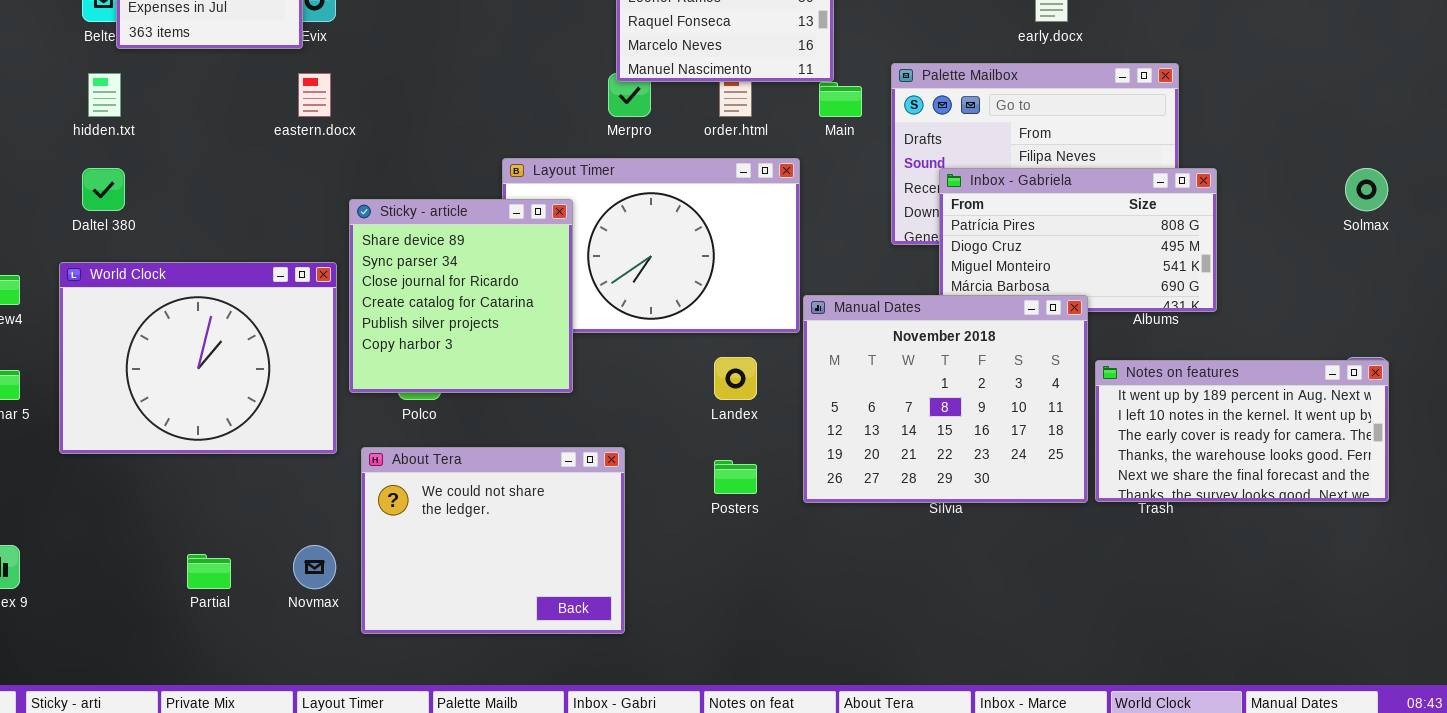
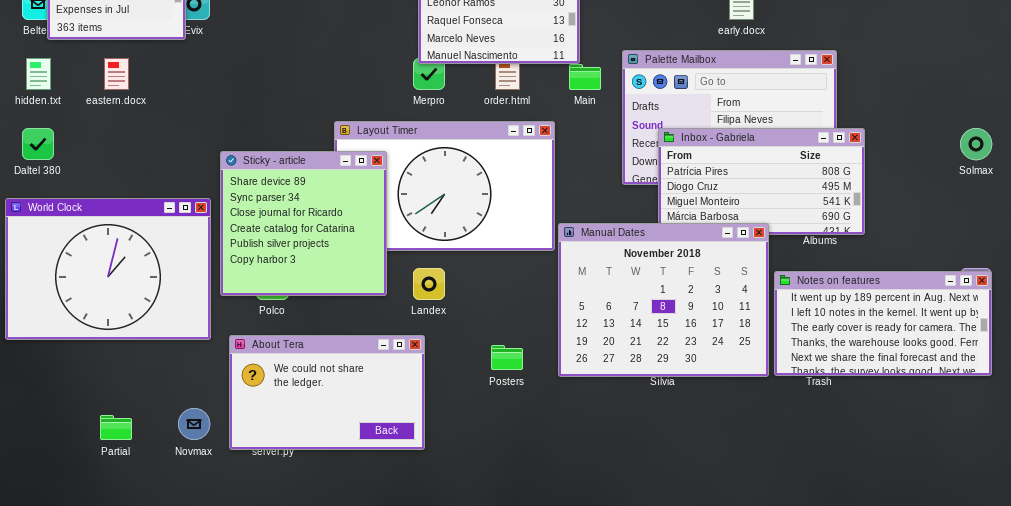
eastern.docx: [298,73,331,117] -> [104,58,129,90], moved
Landex: [714,357,757,400] -> [413,268,445,300], moved
About Tera: [361,447,625,634] -> [229,335,425,450], resized

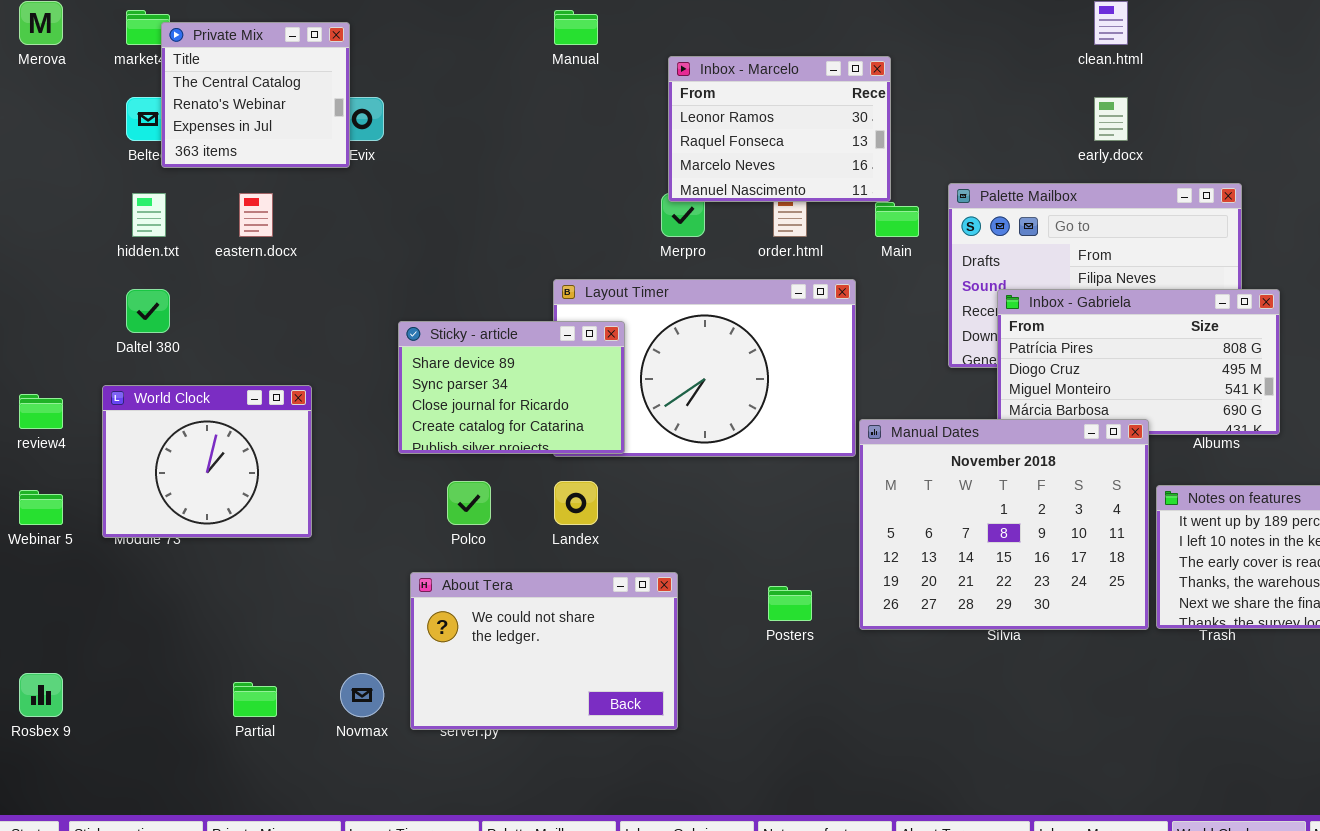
Sticky - article: [220,151,387,296] -> [398,321,625,454], resized
World Clock: [5,198,211,340] -> [102,385,312,538], resized
Landex: [413,268,445,300] -> [554,481,598,525], moved

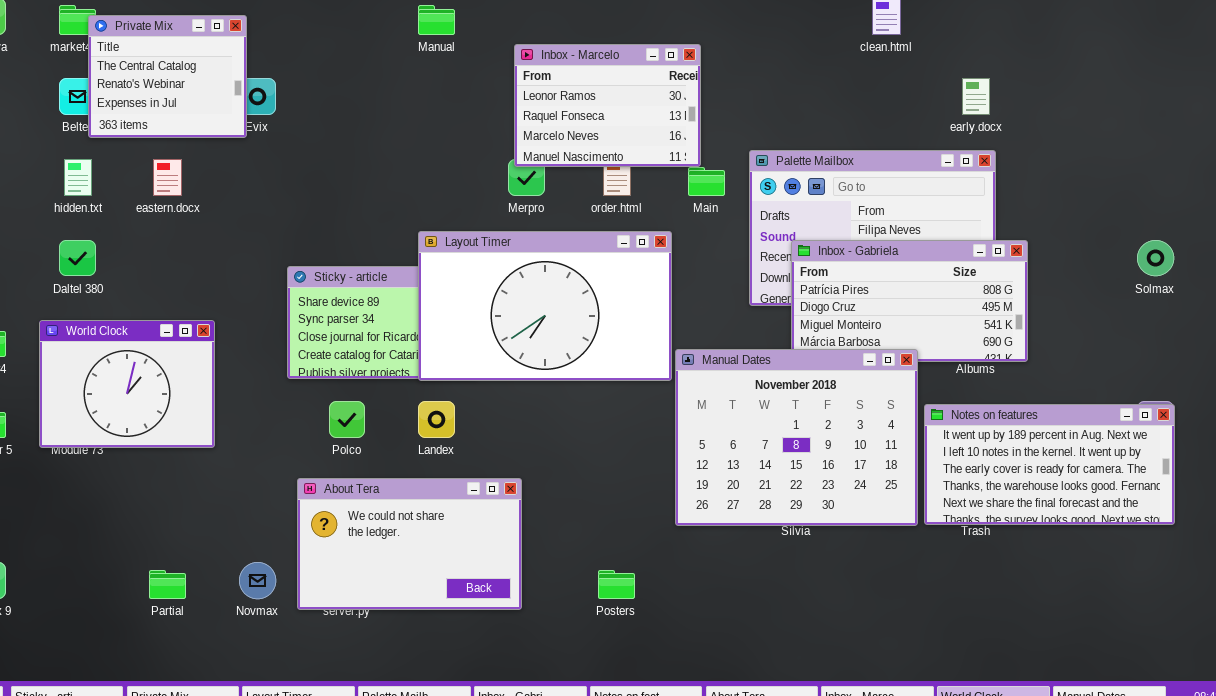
early.docx: [1094,97,1128,141] -> [962,78,990,115], moved
Layout Timer: [553,279,856,457] -> [418,231,672,381], raised
Posters: [768,586,812,621] -> [598,570,635,599], moved

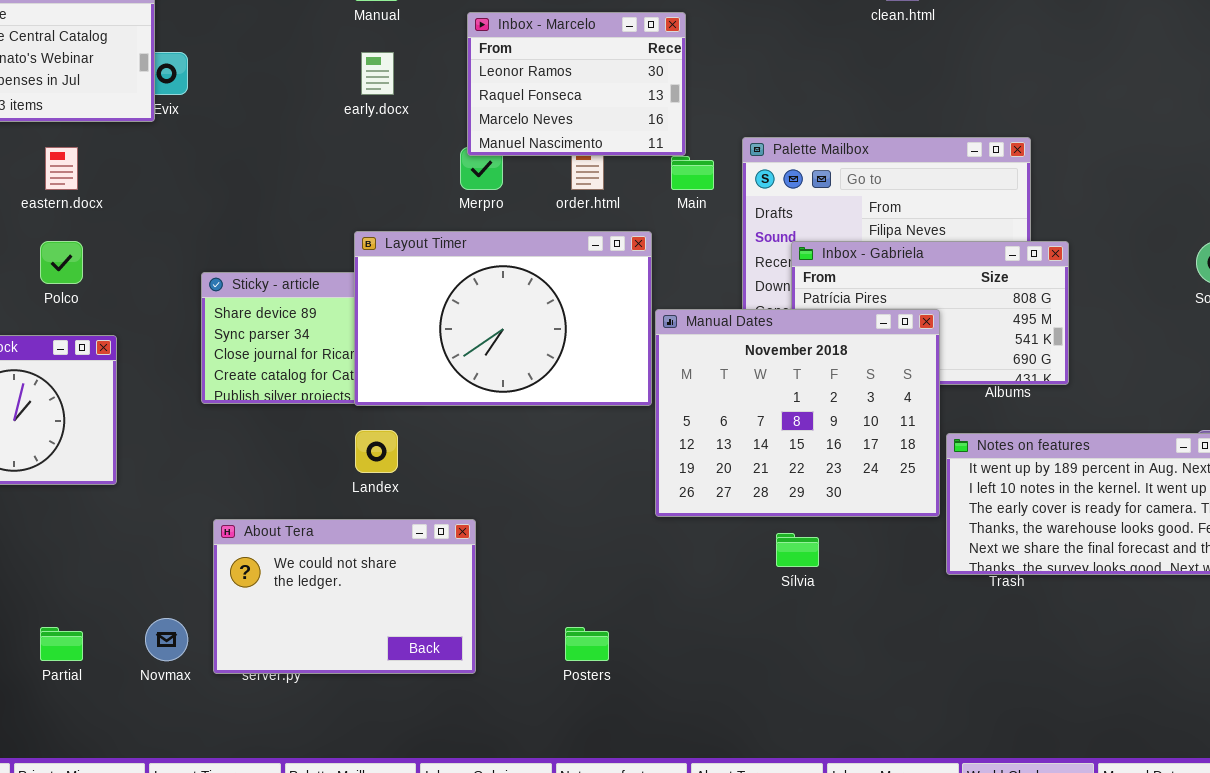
early.docx: [962,78,990,115] -> [361,52,394,95], moved
Manual Dates: [675,349,918,526] -> [655,309,940,517], moved
Polco: [329,401,365,438] -> [40,241,83,284], moved

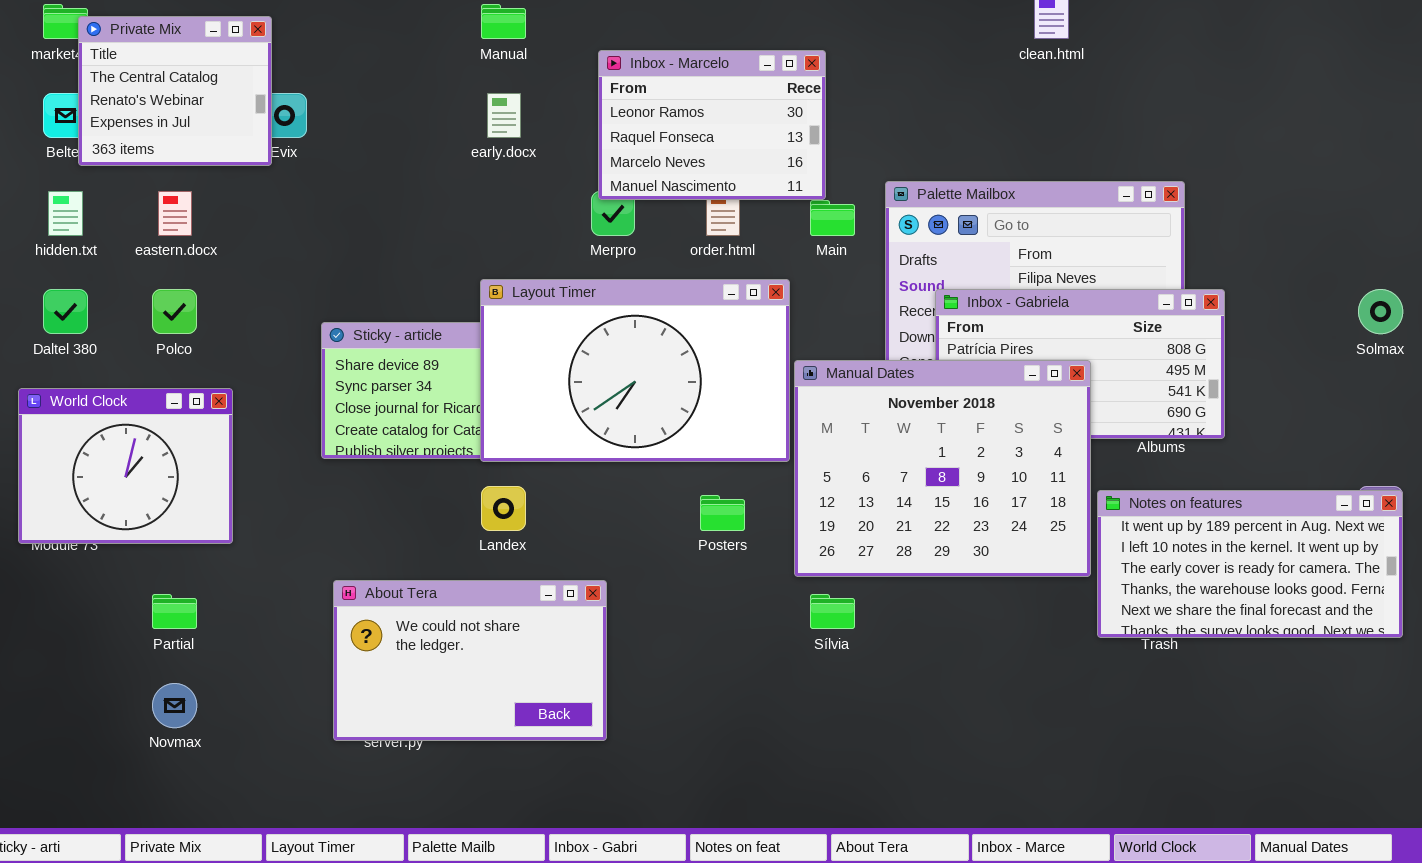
Sílvia: [776,533,819,567] -> [810,594,855,629], moved
Novmax: [145,618,188,661] -> [152,683,197,728], moved
Partial: [40,627,83,661] -> [152,594,197,629], moved
Posters: [565,627,609,661] -> [700,495,745,531], moved

